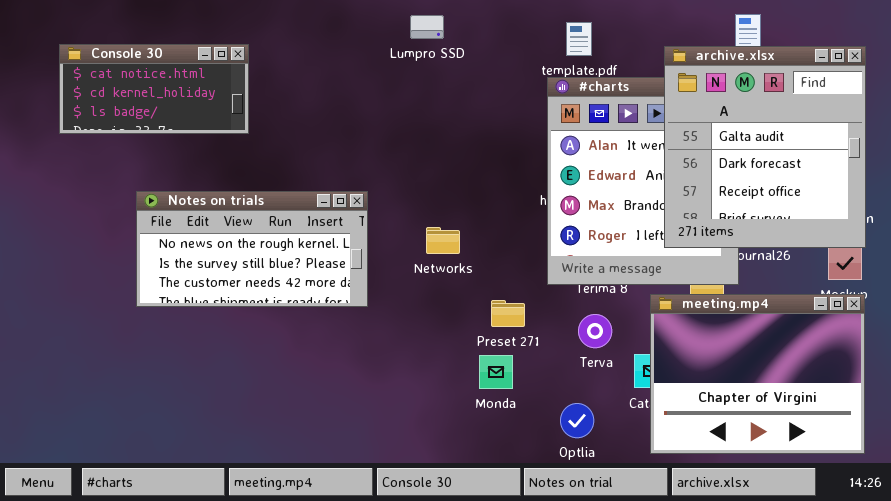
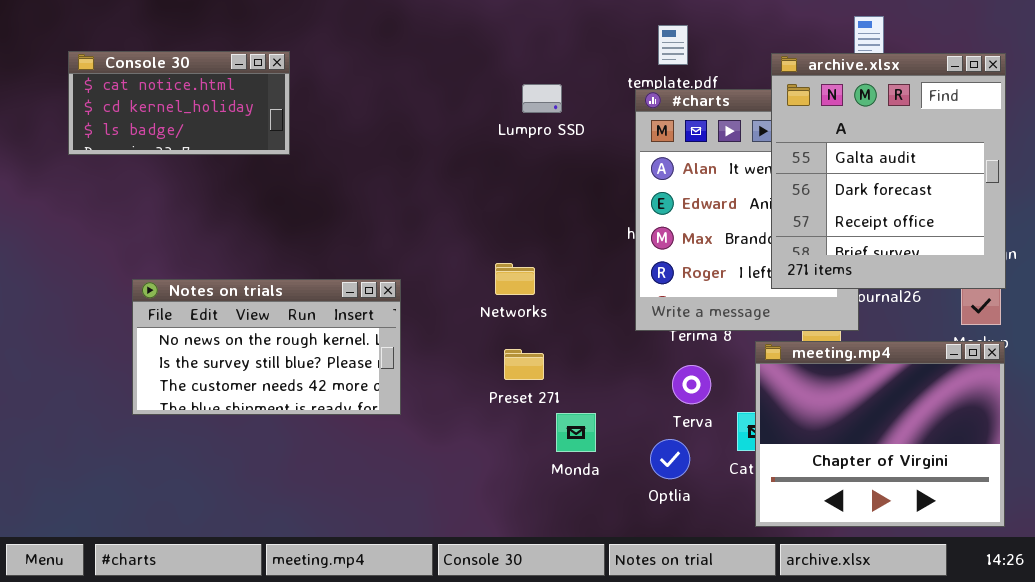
Lumpro SSD: [410,15,444,39] -> [522,84,562,113], moved
Notes on trials: [136,191,368,307] -> [132,279,401,415], moved
Preset 271: [491,300,525,327] -> [504,349,544,380], moved
Optlia: [560,403,594,438] -> [650,439,690,479], moved

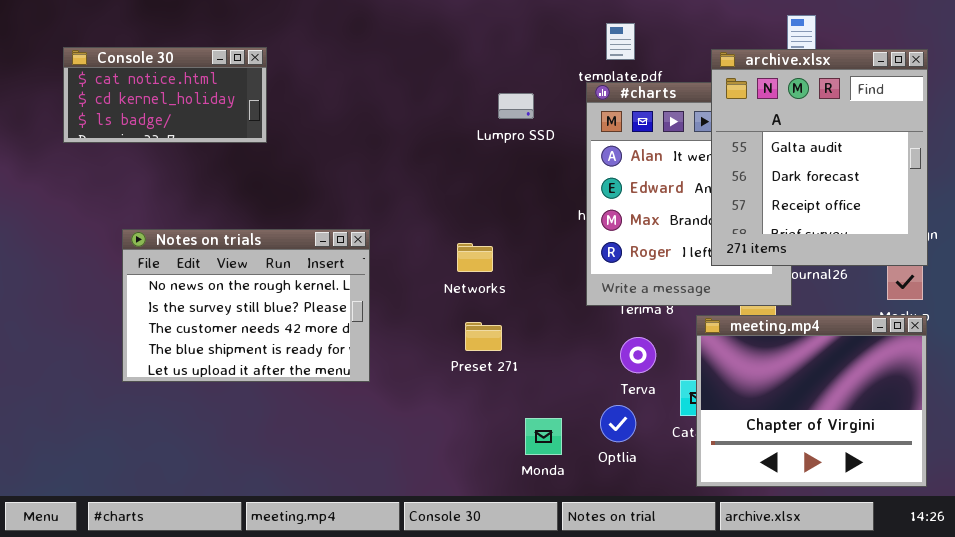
Lumpro SSD: [522,84,562,113] -> [498,93,534,119], moved
Notes on trials: [132,279,401,415] -> [122,229,370,382], resized
Monda: [556,413,596,452] -> [525,418,562,455], moved

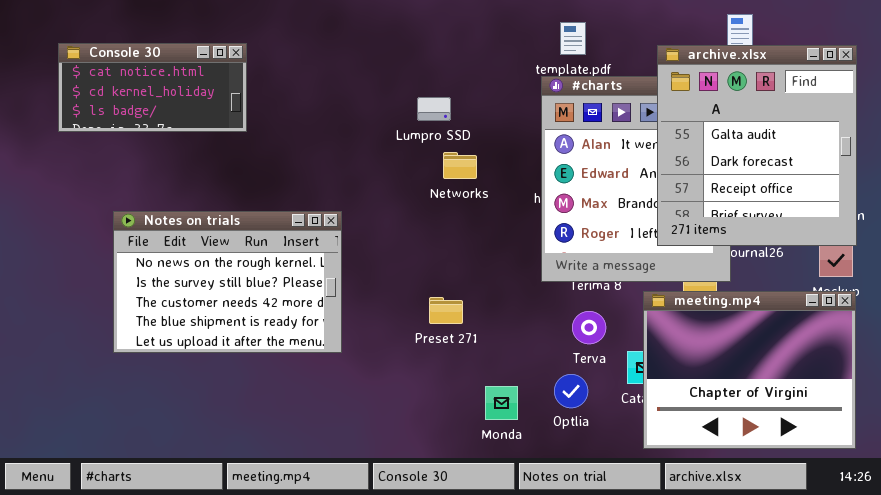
Lumpro SSD: [498,93,534,119] -> [417,97,451,121], moved
Networks: [457,243,493,272] -> [443,152,477,179], moved

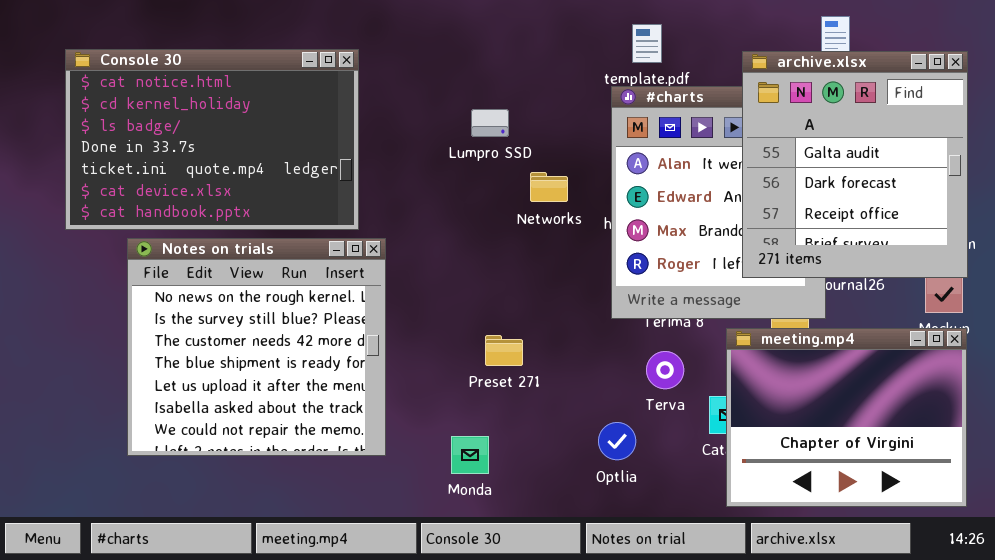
Console 30: [58,43,247,132] -> [65,49,359,230], resized
Networks: [443,152,477,179] -> [530,172,568,202], moved
Notes on trials: [113,211,342,353] -> [127,238,386,456], resized
Optlia: [554,374,588,408] -> [598,422,636,460], moved
Monda: [485,386,518,420] -> [451,436,489,474], moved

